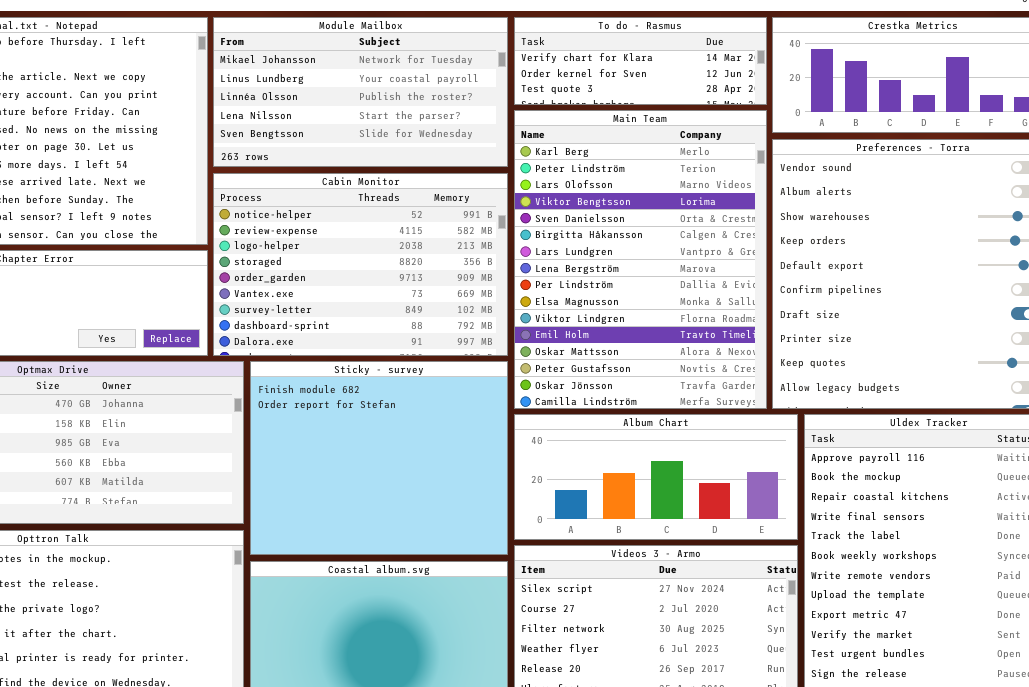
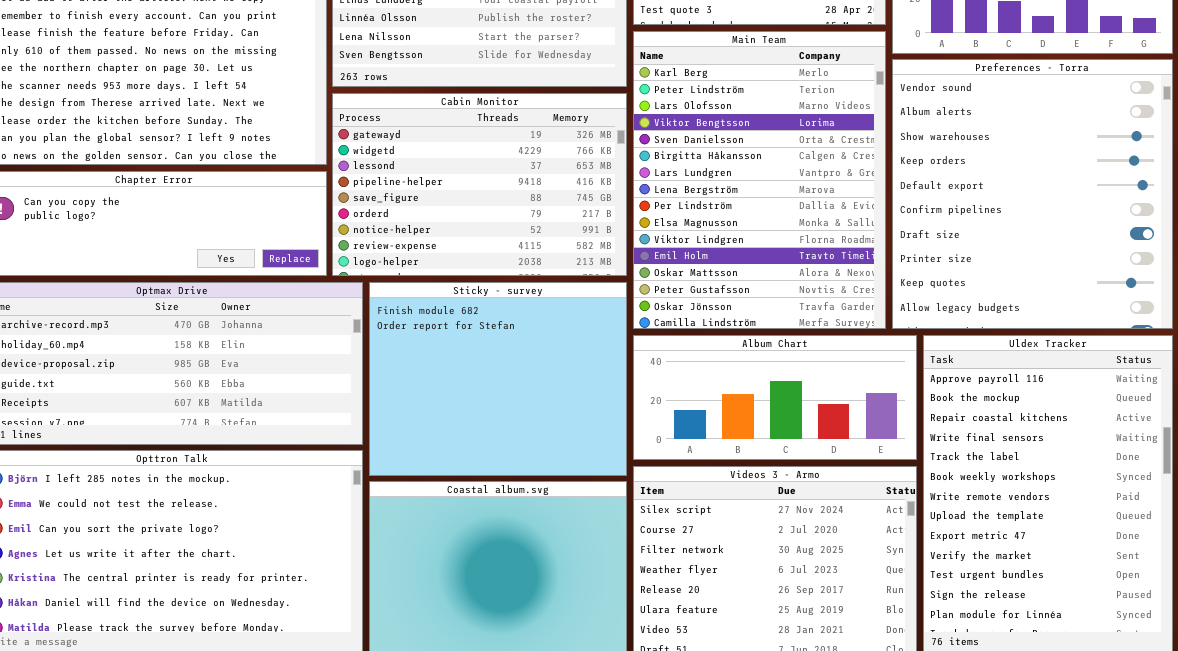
Cabin Monitor: [213,173,508,356] -> [332,93,627,276], scrolled up 6 rows

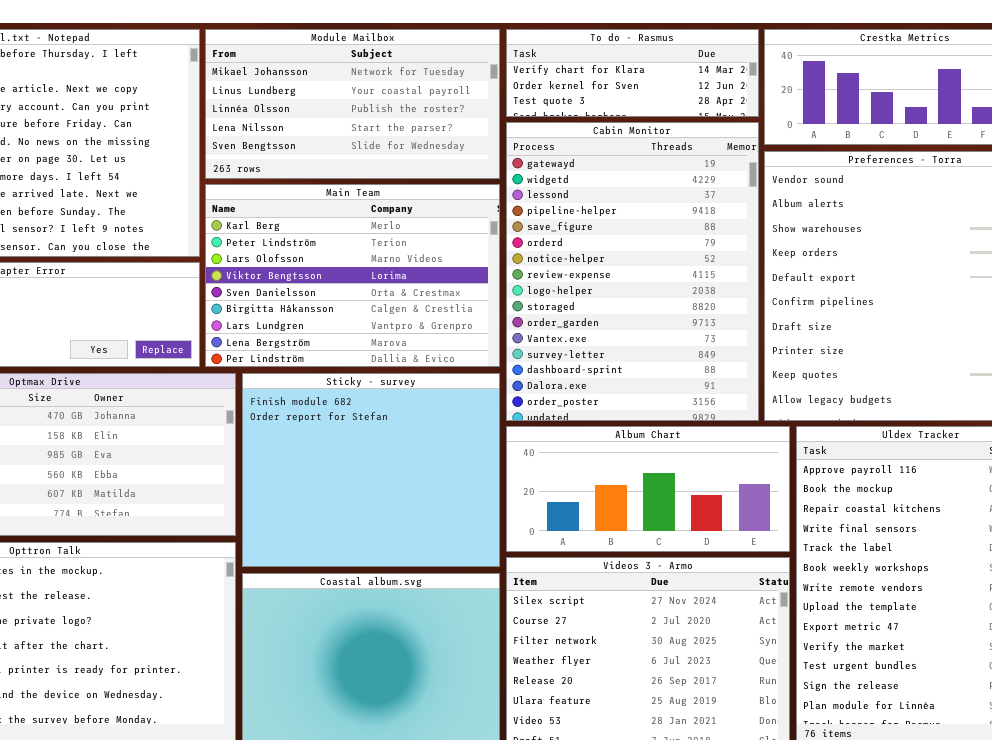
Main Team: [633,31,886,329] -> [205,184,500,367], moved, resized
Cabin Monitor: [332,93,627,276] -> [506,122,759,421], moved, resized

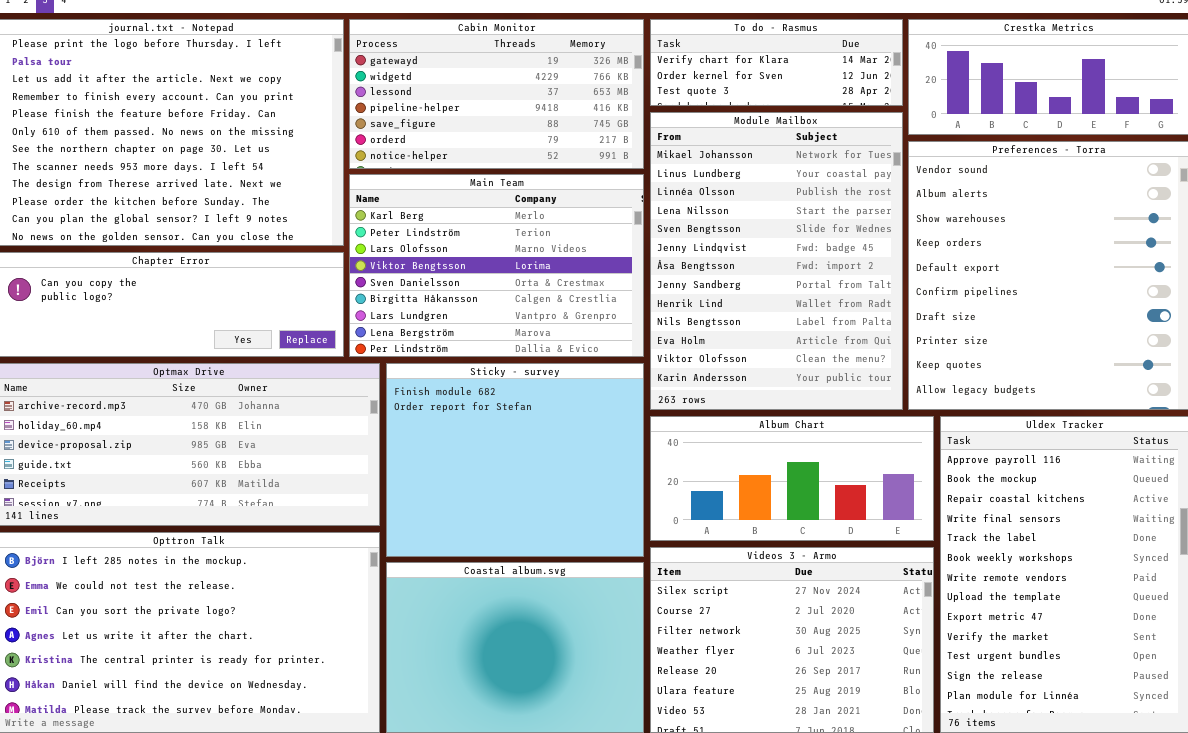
Module Mailbox: [205,29,500,179] -> [650,112,903,410], moved, resized
Cabin Monitor: [506,122,759,421] -> [349,19,644,169], moved, resized

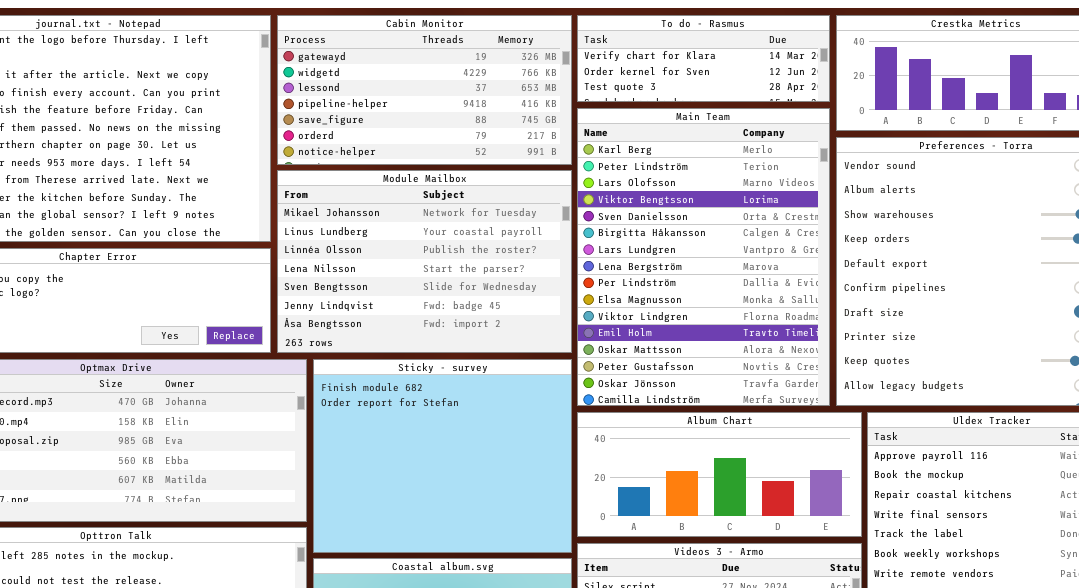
Module Mailbox: [650,112,903,410] -> [277,170,572,353], moved, resized
Main Team: [349,174,644,357] -> [577,108,830,406], moved, resized

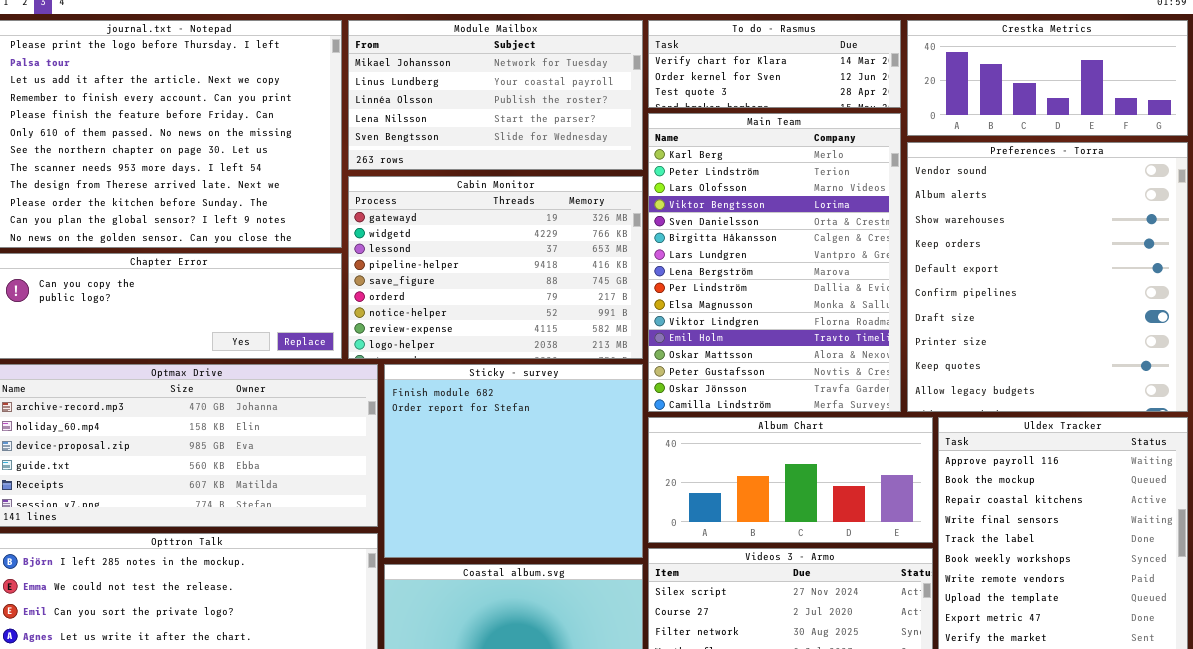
Cabin Monitor: [277,15,572,165] -> [348,176,643,359], moved, resized
Module Mailbox: [277,170,572,353] -> [348,20,643,170], moved, resized

